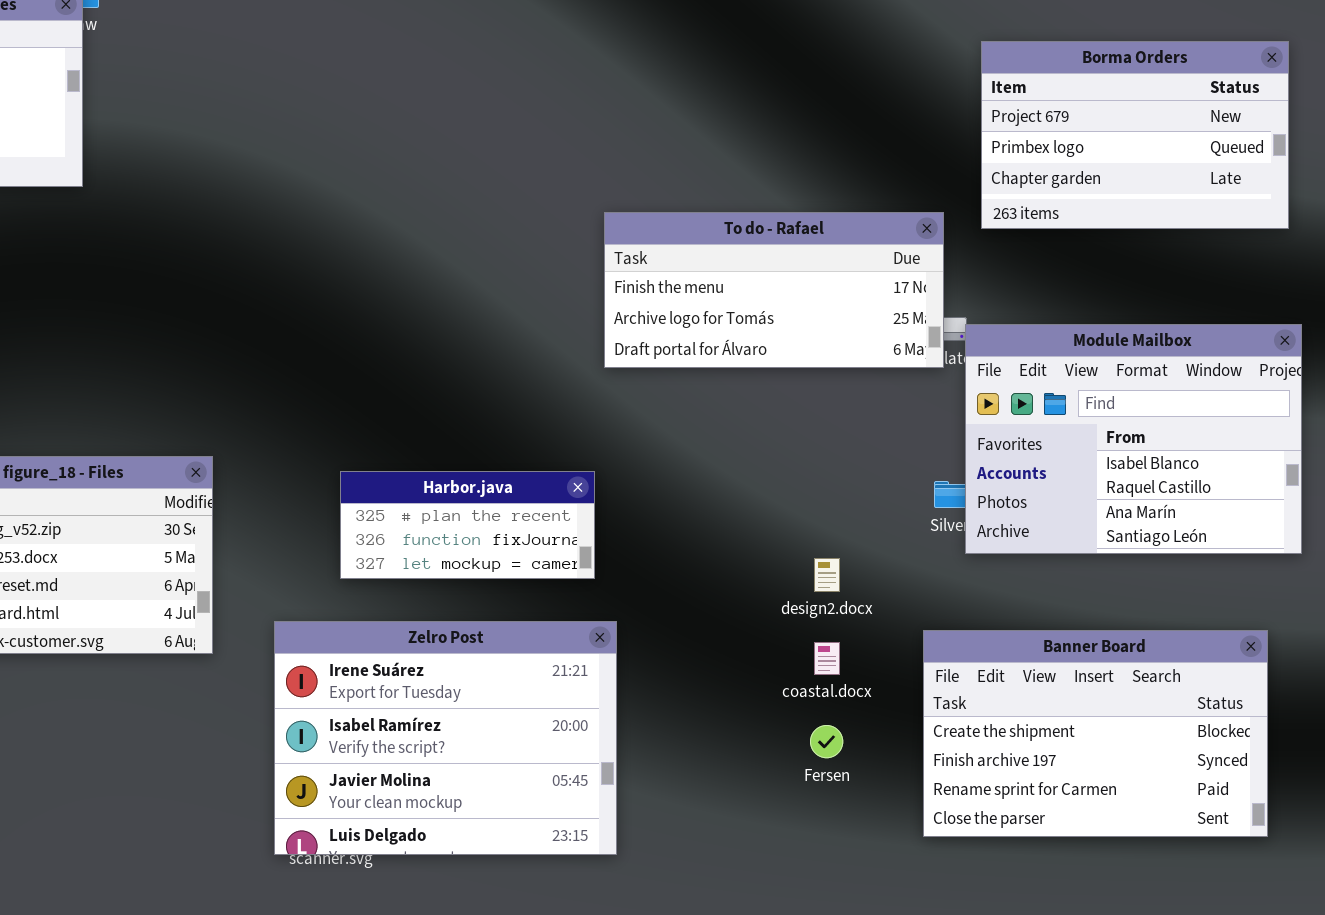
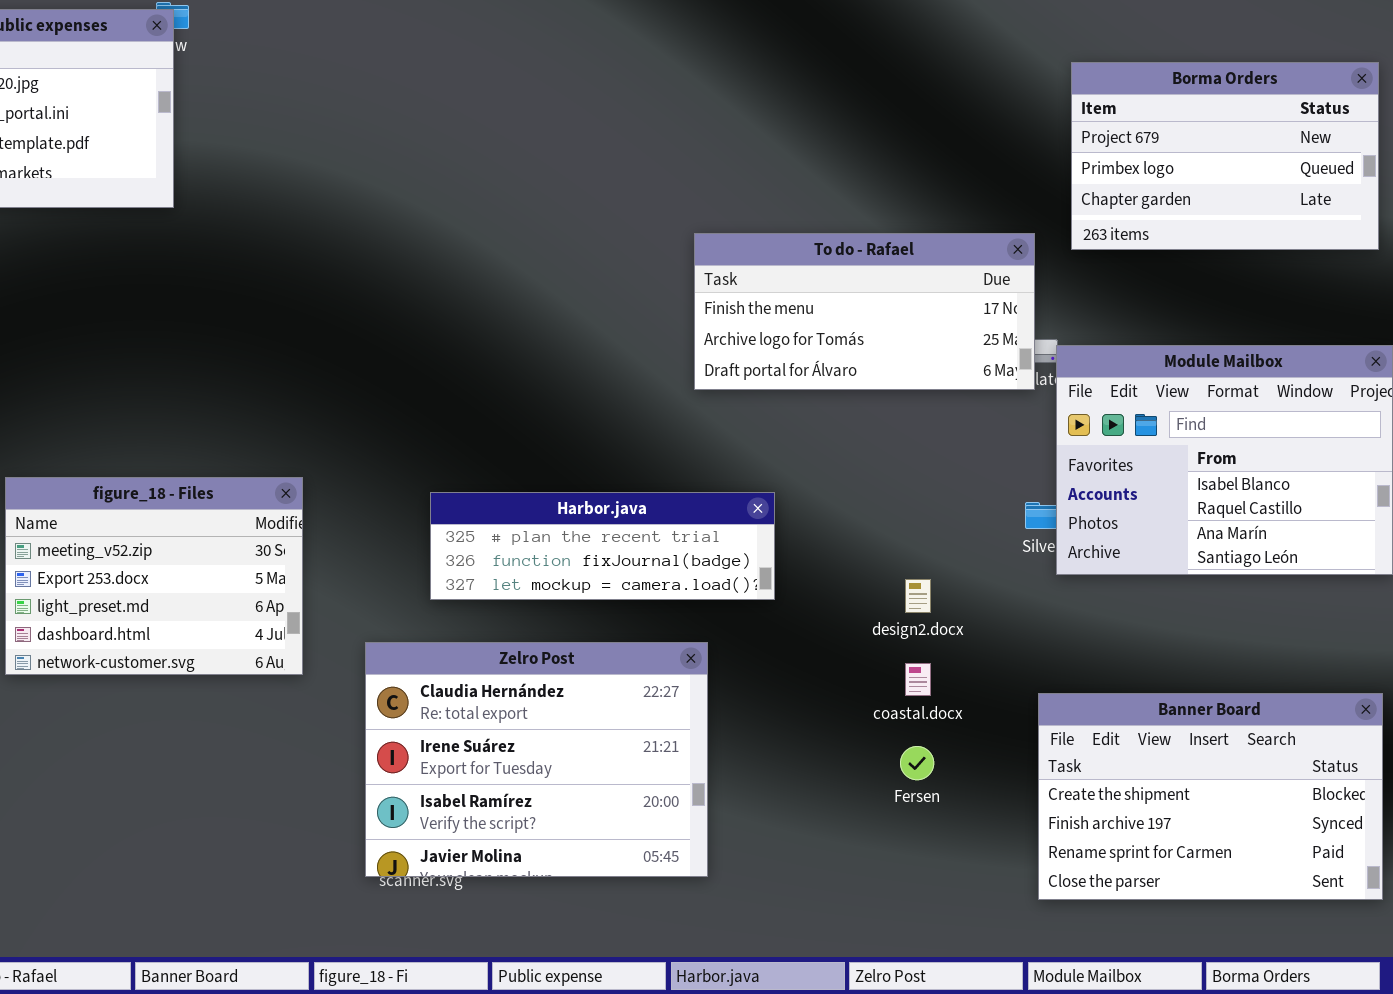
Harbor.java: [340,471,595,579] -> [430,492,775,600], resized
Zelro Post: [274,621,617,855] -> [365,642,708,877], scrolled up 1 row
Banner Board: [923,630,1268,837] -> [1038,693,1383,900], moved

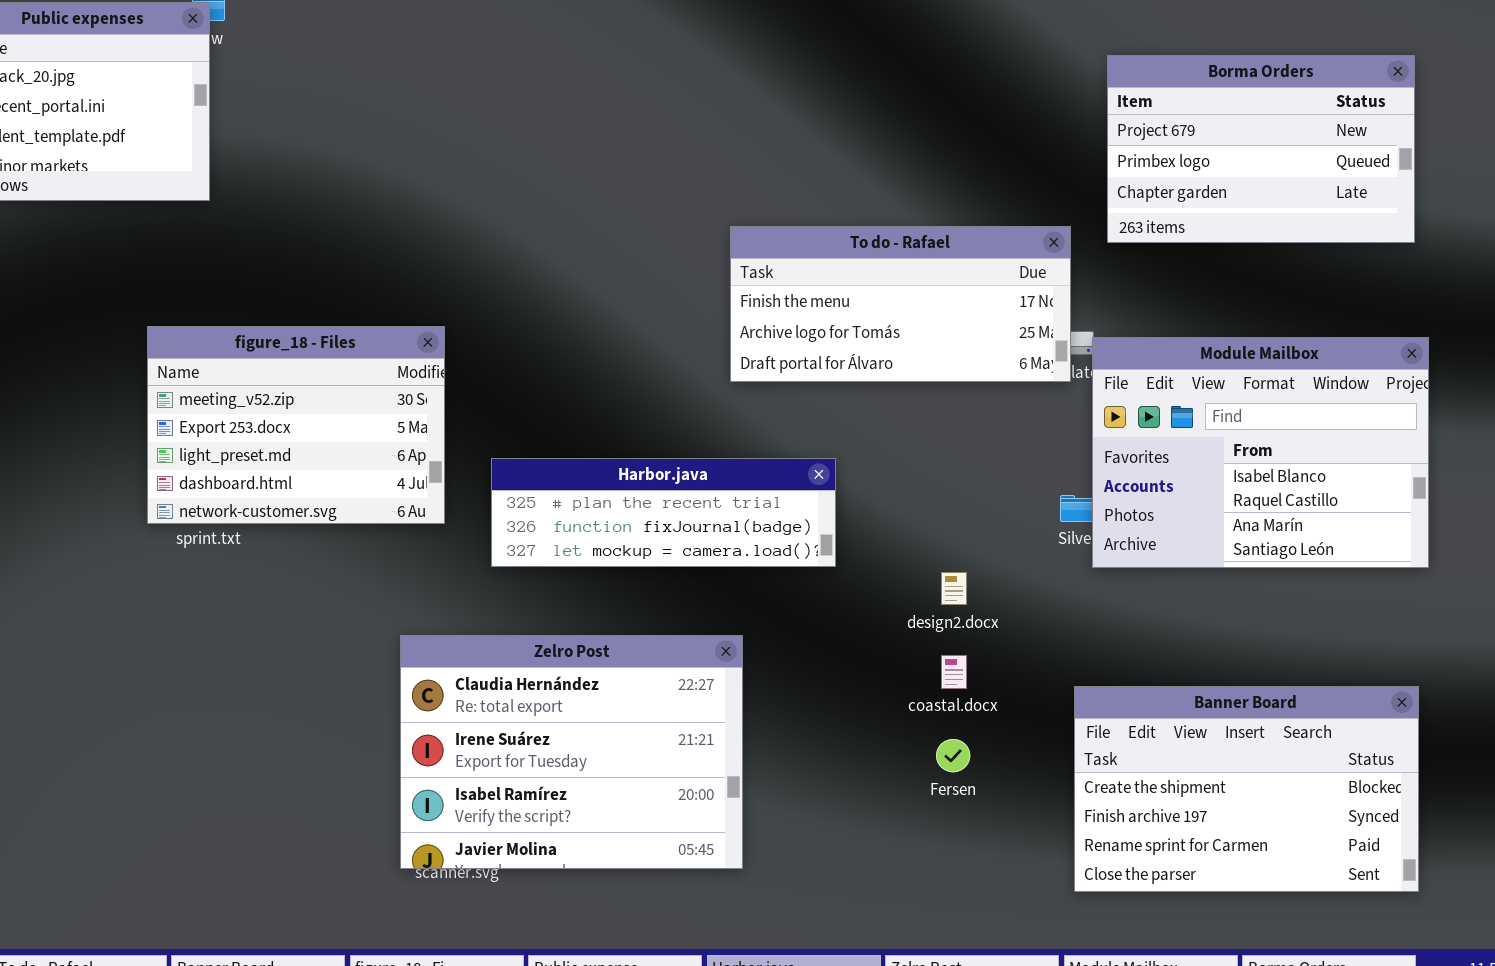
figure_18 - Files: [5,477,303,675] -> [147,326,445,524], moved
Harbor.java: [430,492,775,600] -> [491,458,836,567], moved

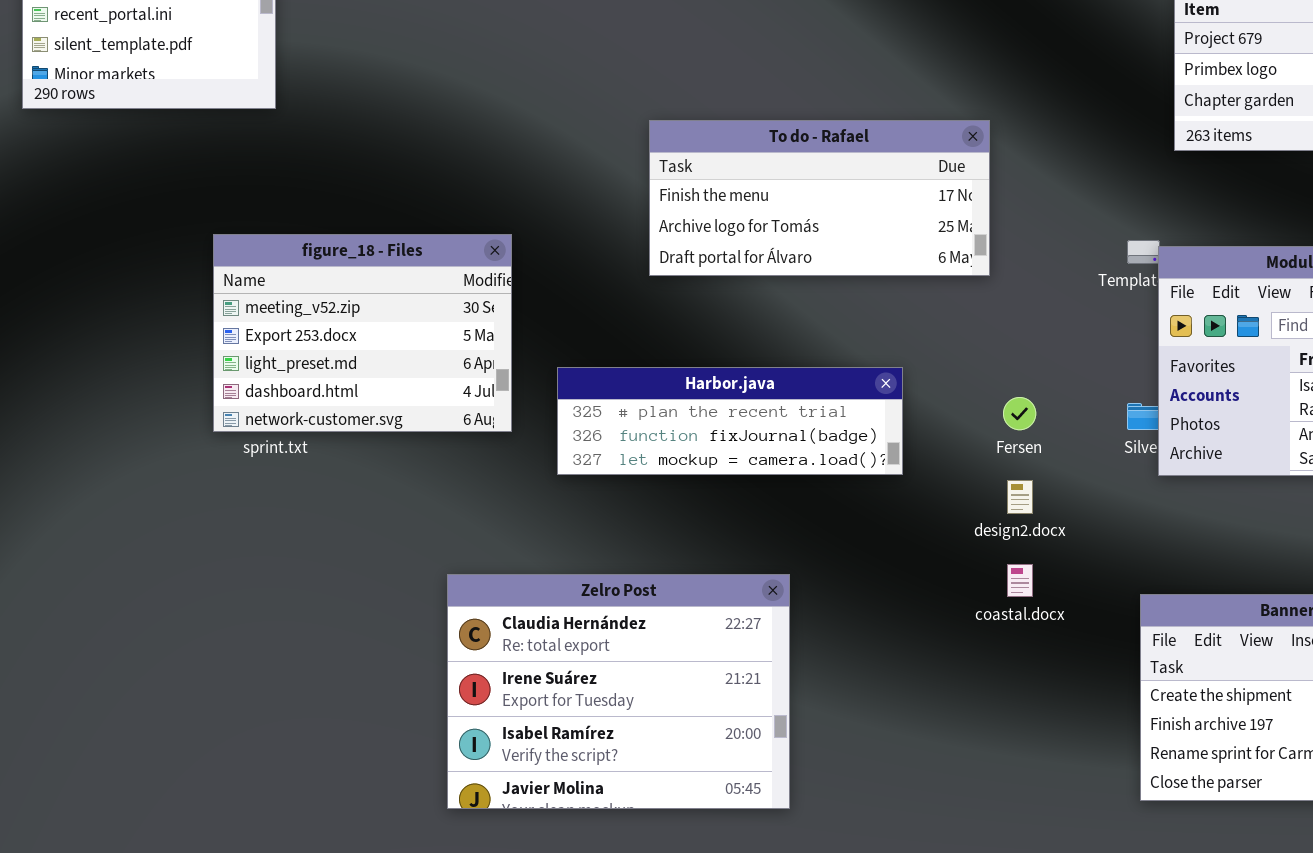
To do - Rafael: [730,226,1071,382] -> [649,120,990,276], moved
Zelro Post: [400,635,743,869] -> [447,574,790,809], moved
Fersen: [936,739,970,772] -> [1003,397,1036,430], moved

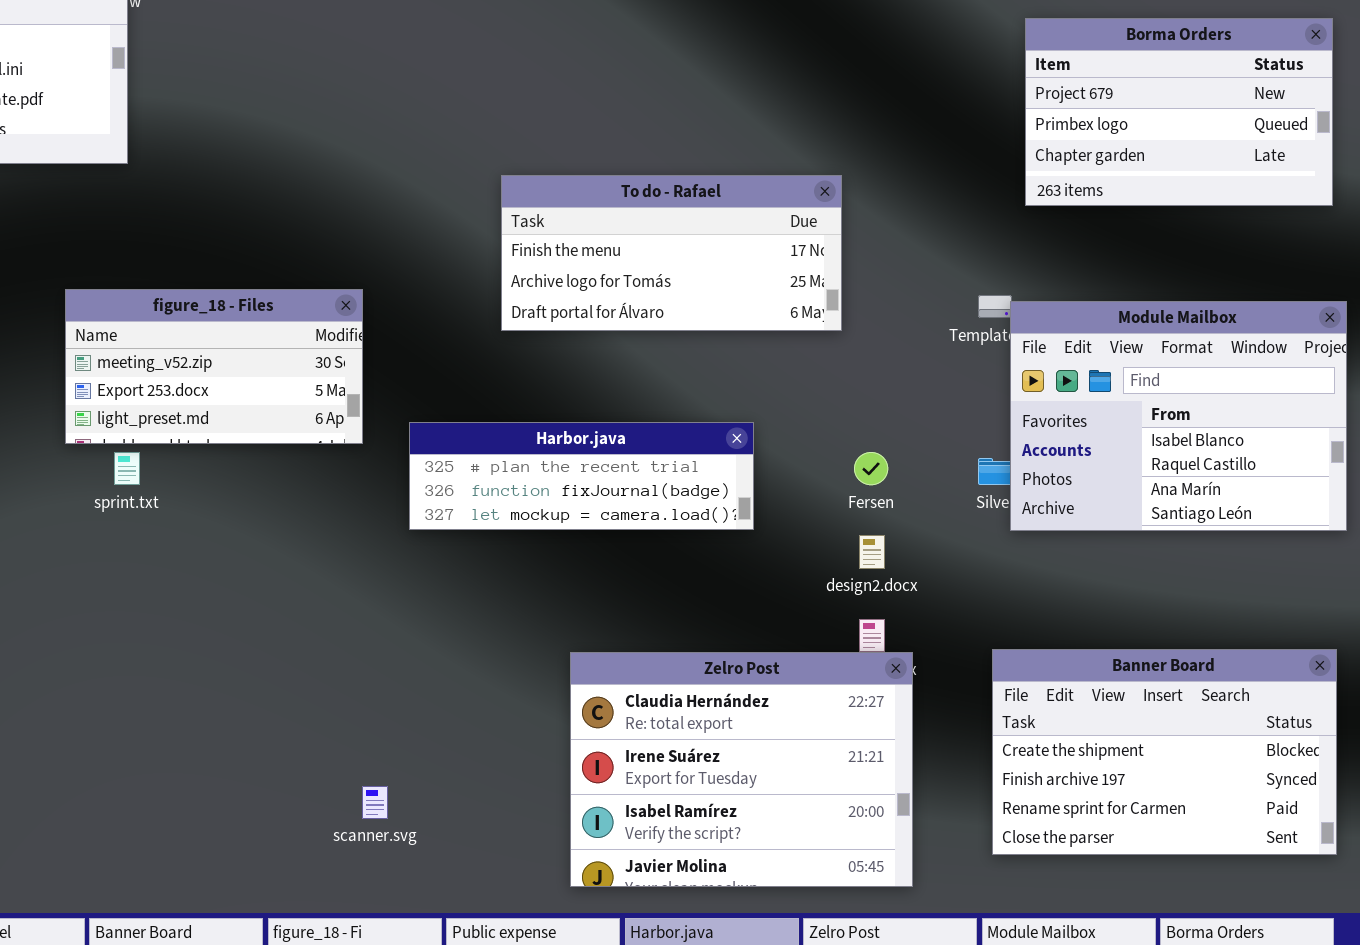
figure_18 - Files: [213,234,512,432] -> [65,289,363,444], resized
Zelro Post: [447,574,790,809] -> [570,652,913,887], moved

